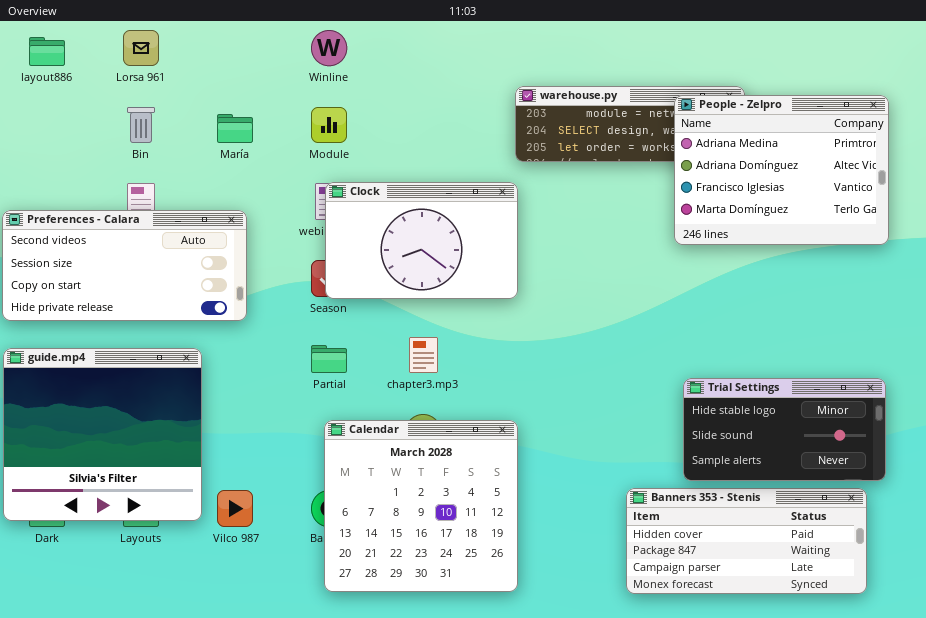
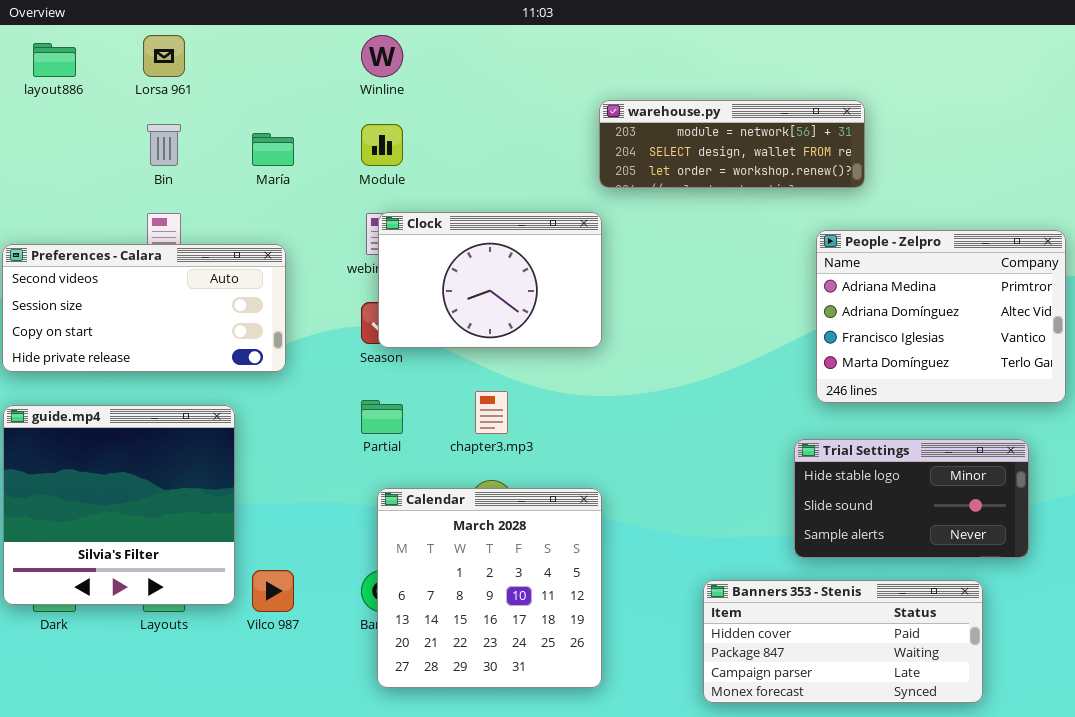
People - Zelpro: [674,95,889,245] -> [816,230,1066,403], moved
Banners 353 - Stenis: [626,488,867,594] -> [703,580,983,703], moved

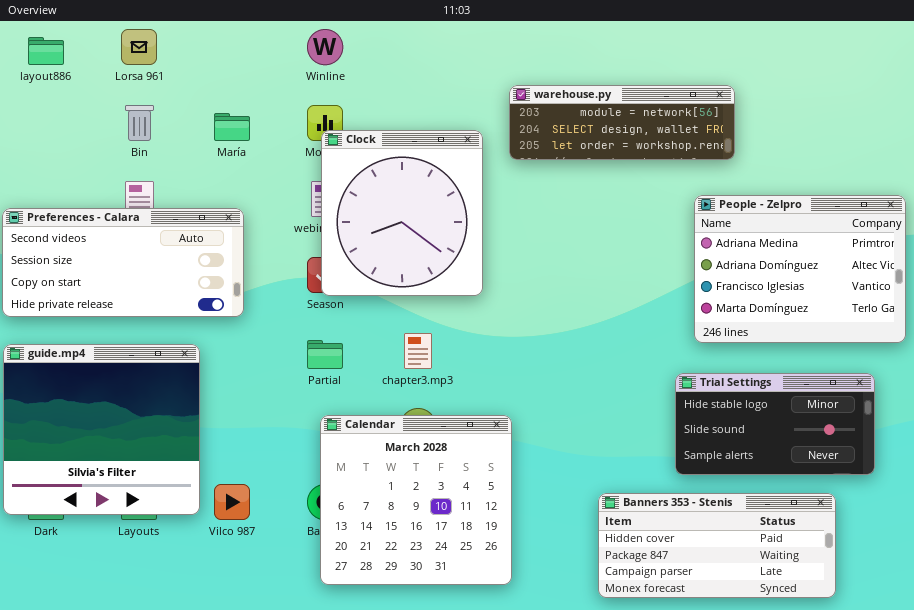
Clock: [378,212,602,348] -> [321,130,483,296], resized

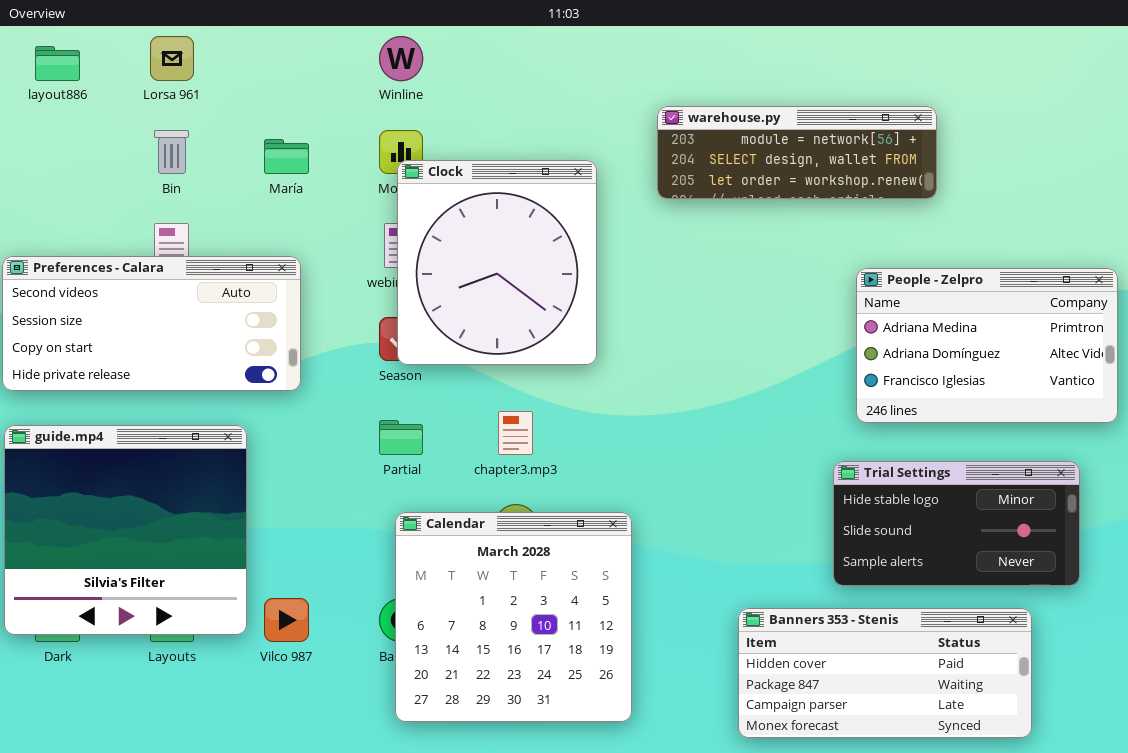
warehouse.py: [509,85,735,160] -> [657,106,937,199], moved
People - Zelpro: [694,195,906,343] -> [856,268,1118,423], resized

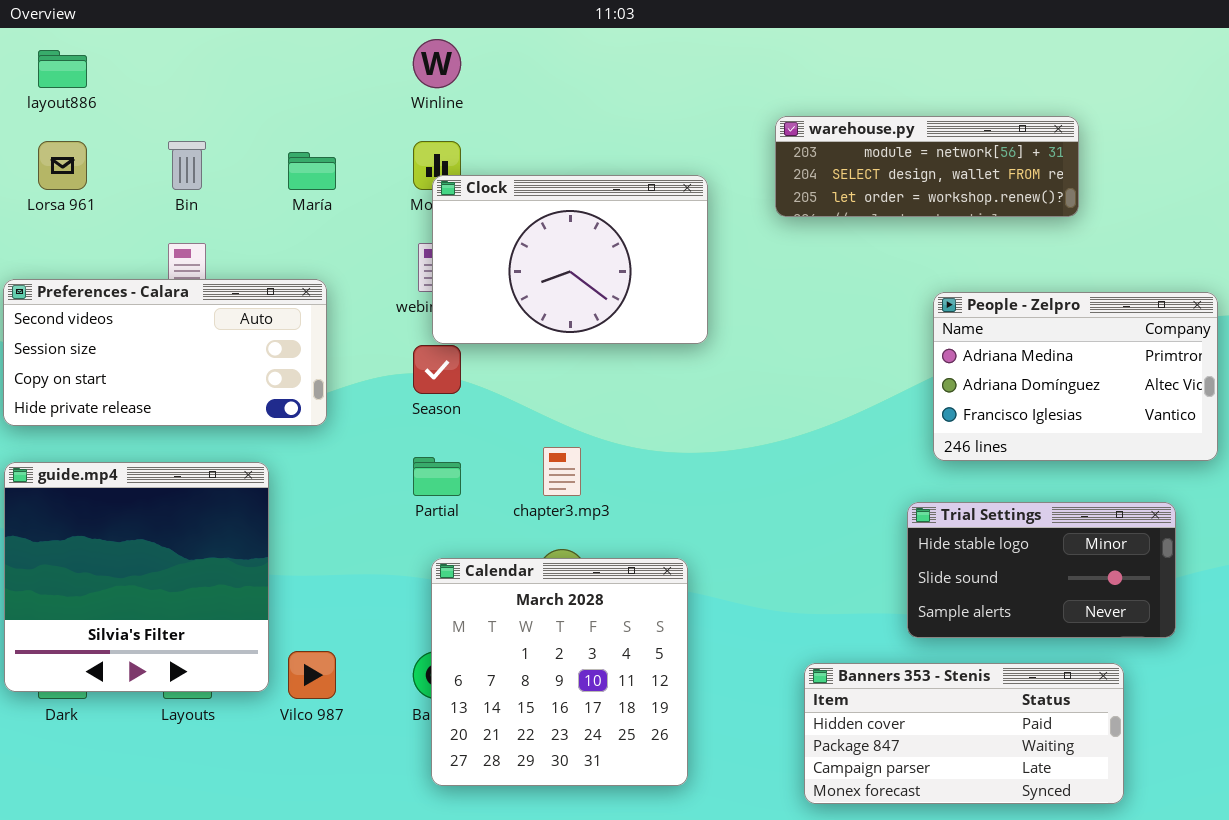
Lorsa 961: [150,36,194,81] -> [38,141,87,190], moved
warehouse.py: [657,106,937,199] -> [775,116,1079,217], moved
Clock: [397,160,597,365] -> [432,175,708,344], resized

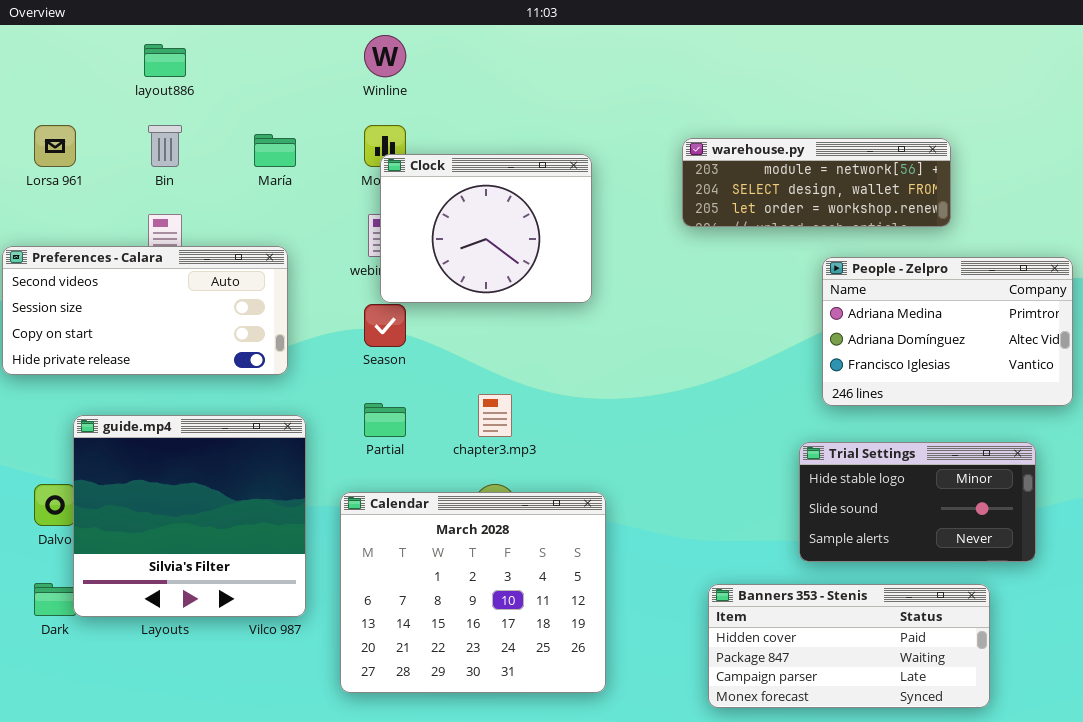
layout886: [38,50,87,88] -> [144,44,186,77], moved
warehouse.py: [775,116,1079,217] -> [682,138,951,227], moved
Clock: [432,175,708,344] -> [380,154,592,303], resized
guide.mp4: [4,462,269,692] -> [73,415,306,617], moved
Calendar: [431,558,688,786] -> [340,492,606,693], resized

